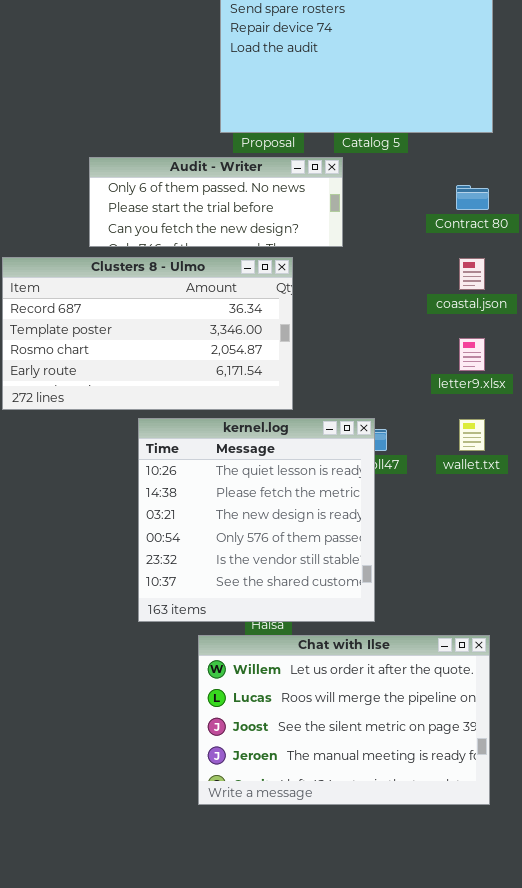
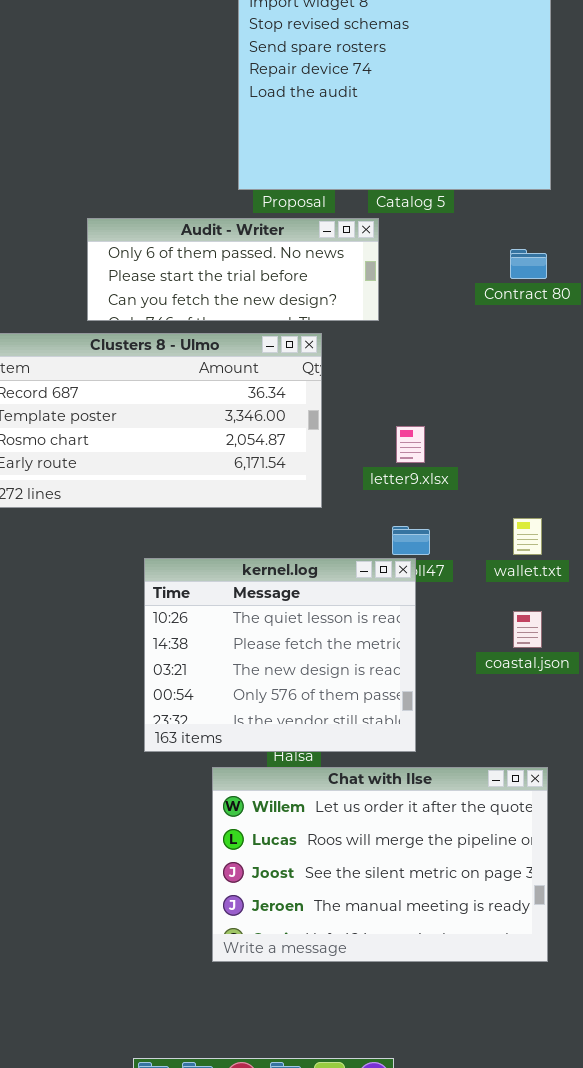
coastal.json: [459,258,485,290] -> [513,611,542,648], moved
letter9.xlsx: [459,338,485,371] -> [396,426,425,463], moved
kernel.log: [138,418,375,622] -> [144,558,416,752], resized

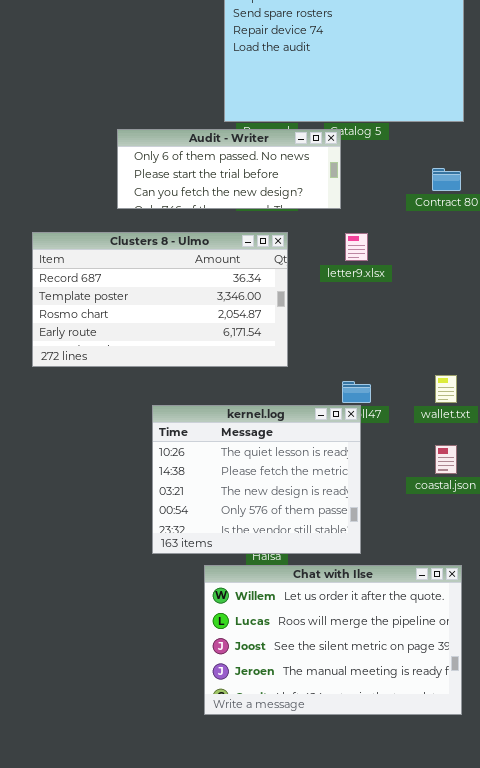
Audit - Writer: [87,218,379,321] -> [117,129,341,209], moved
letter9.xlsx: [396,426,425,463] -> [345,233,368,261], moved

